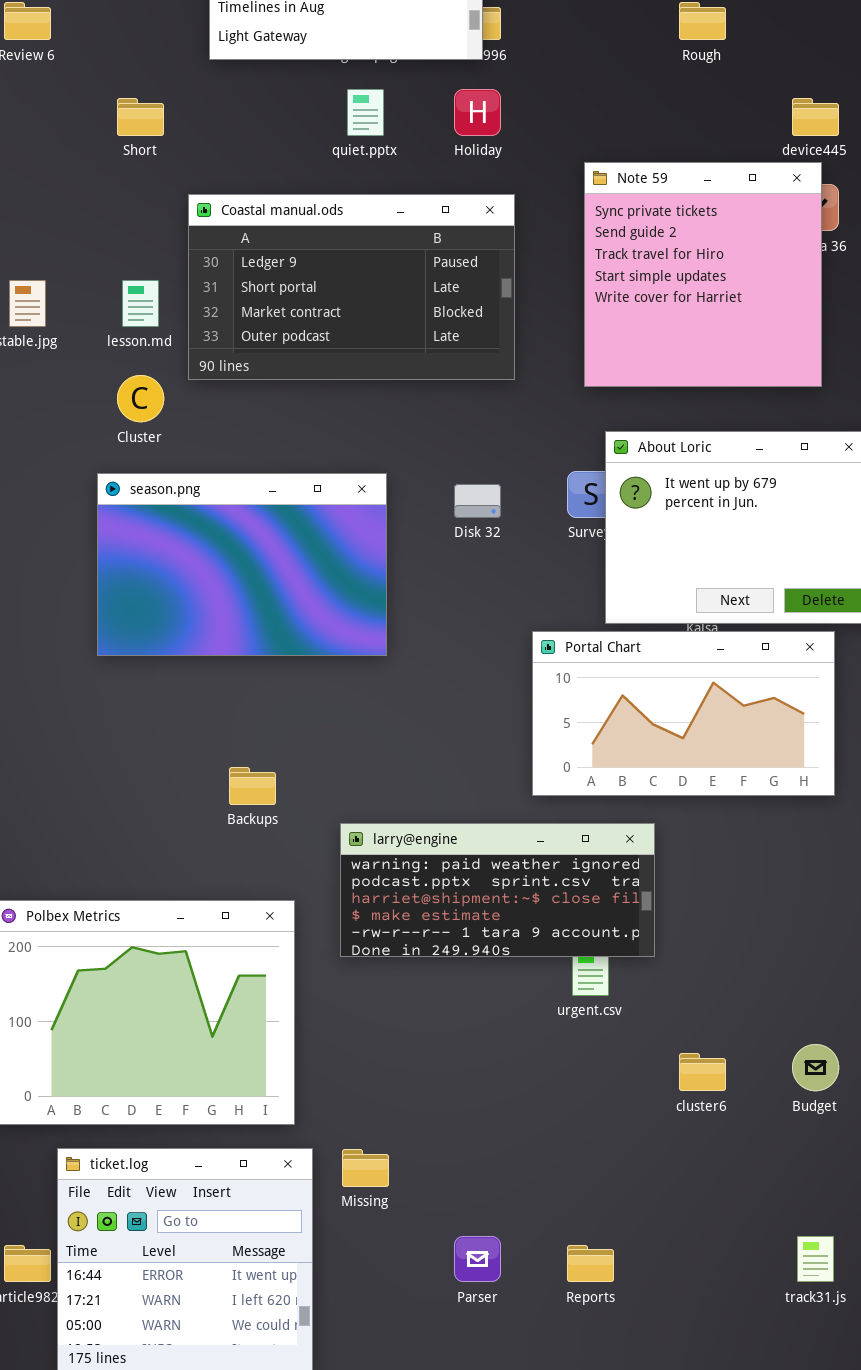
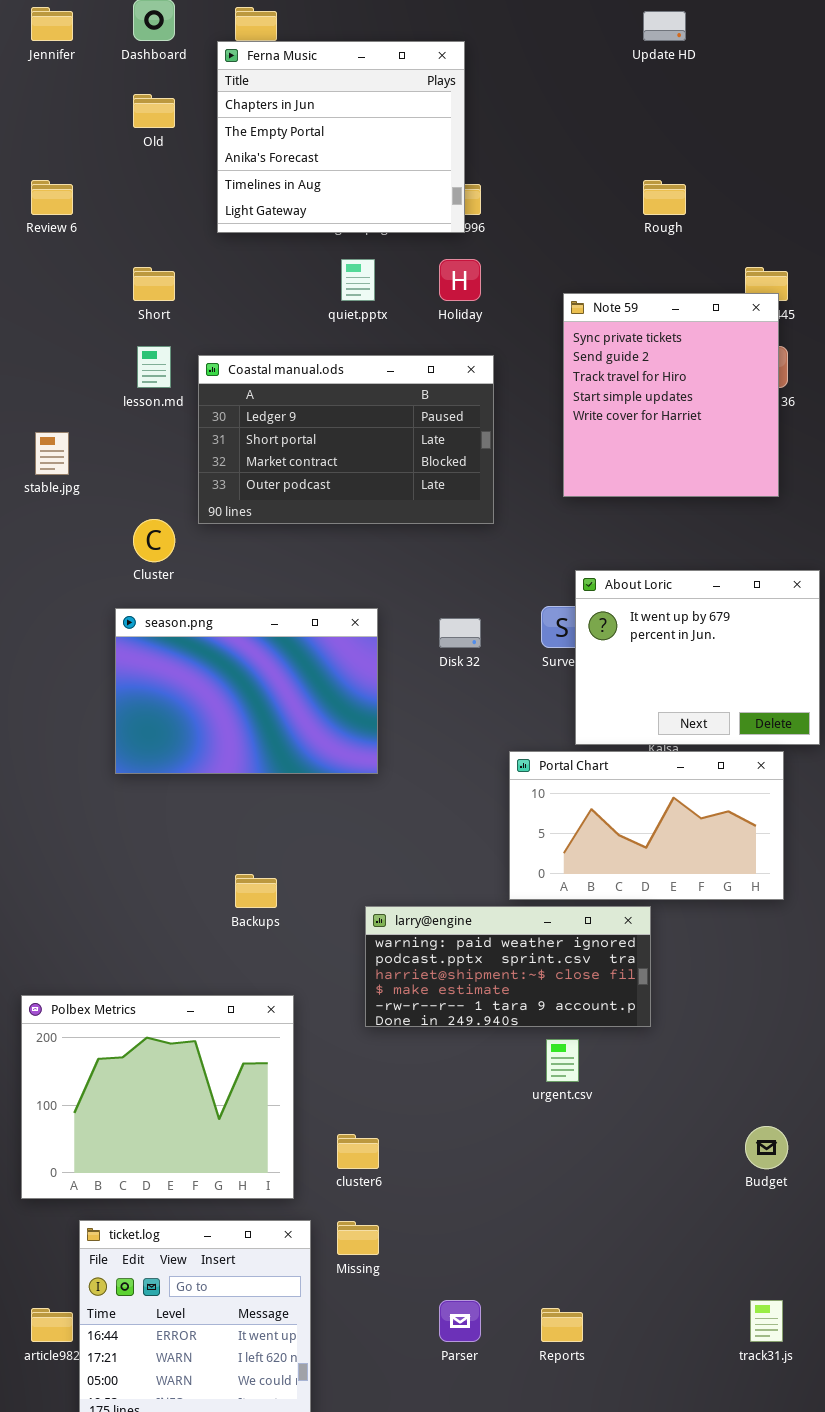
Note 59: [584,162,822,387] -> [563,293,779,497], moved
lesson.md: [122,280,159,327] -> [137,346,171,388], moved
larry@engine: [340,823,655,957] -> [365,906,651,1027], moved
cluster6: [679,1053,726,1091] -> [337,1134,379,1169], moved

